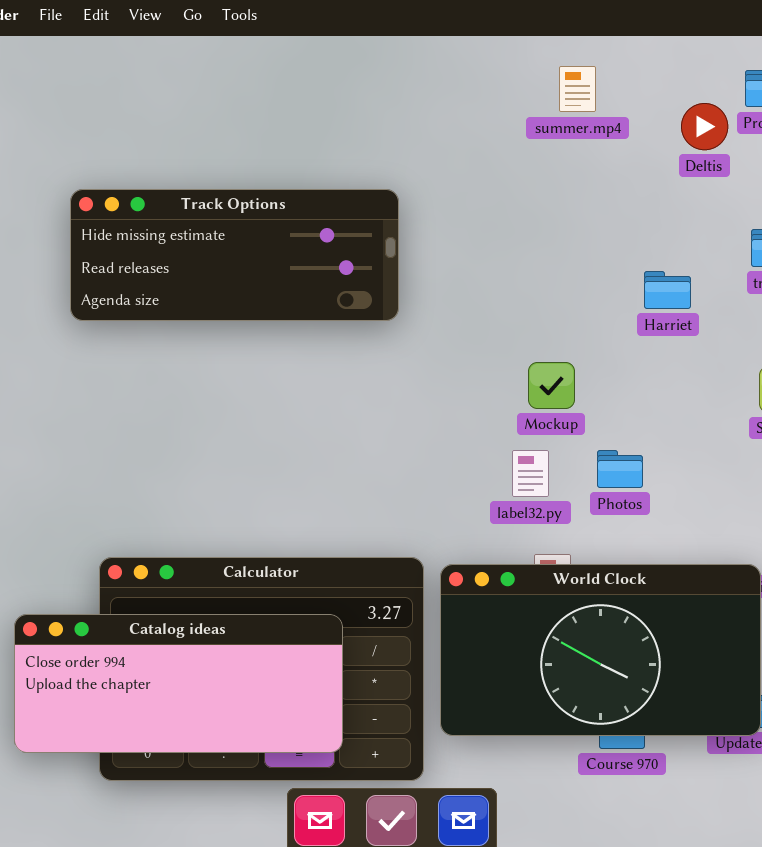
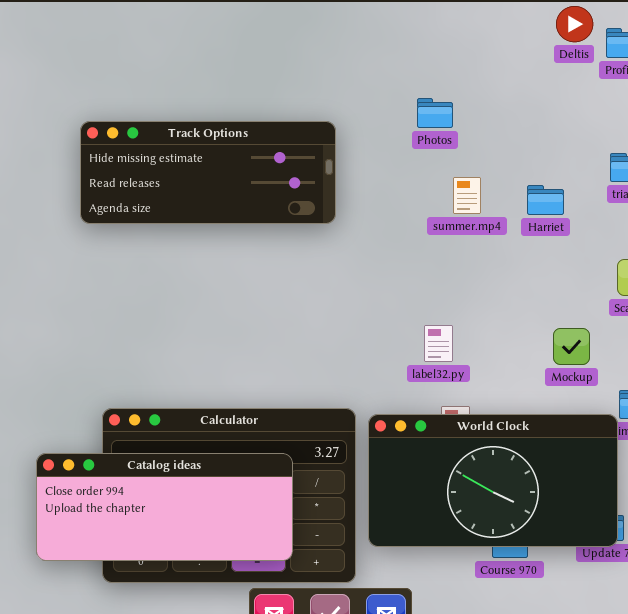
summer.mp4: [559,66,596,112] -> [453,177,481,214], moved
Deltis: [681,103,728,150] -> [556,6,593,42], moved
Mockup: [528,362,575,409] -> [553,328,590,365], moved
Photos: [597,450,643,488] -> [417,98,453,128], moved

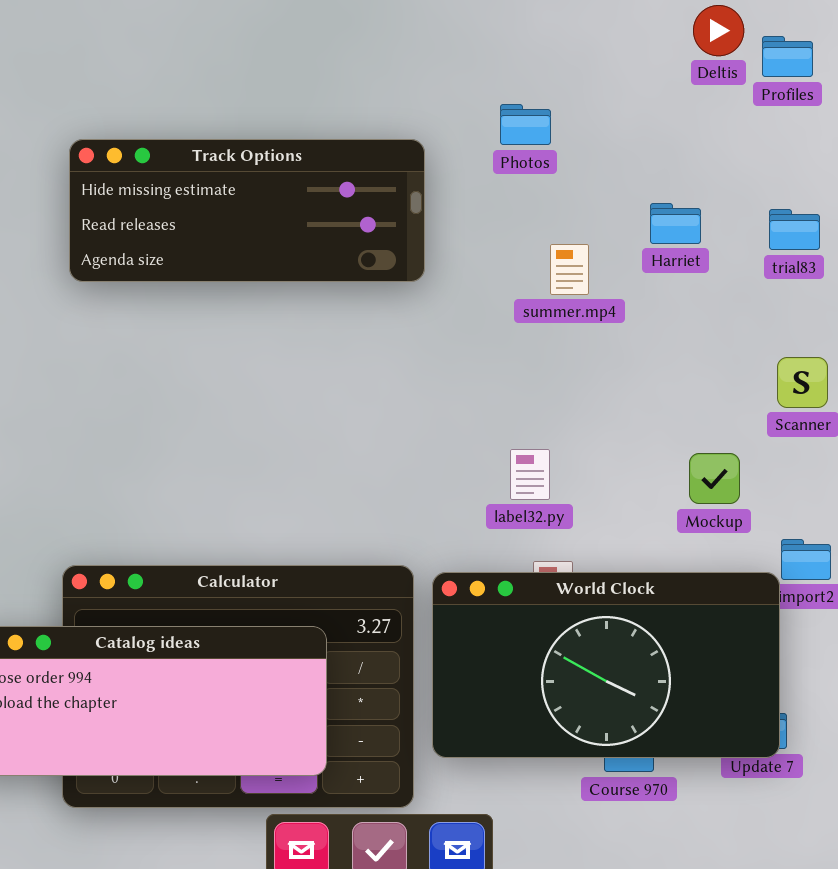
Photos: [417,98,453,128] -> [500,104,551,145], moved
Track Options: [80,121,336,224] -> [69,139,425,282], moved
Harriet: [527,185,564,215] -> [650,203,701,244], moved

